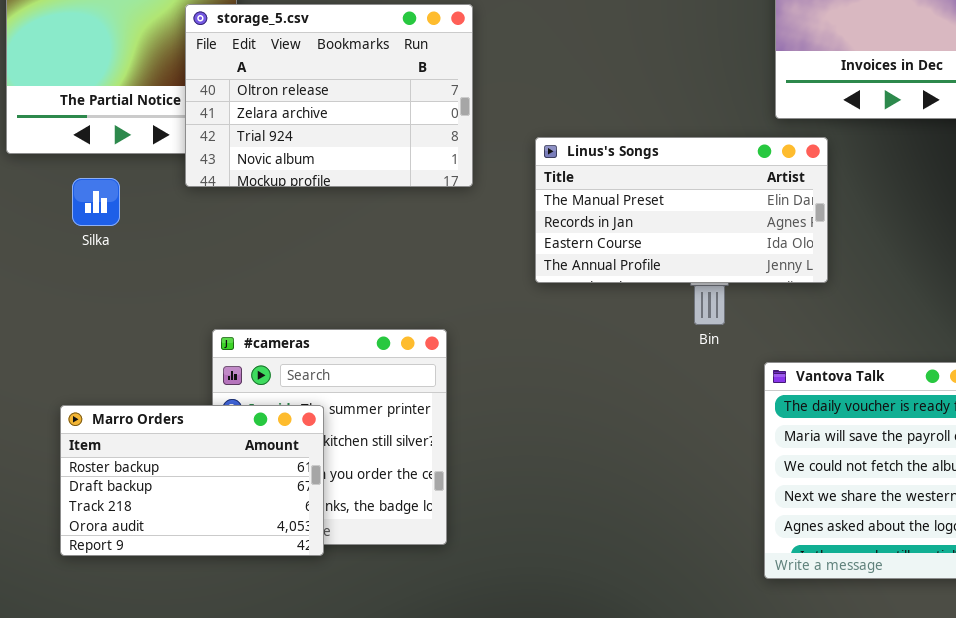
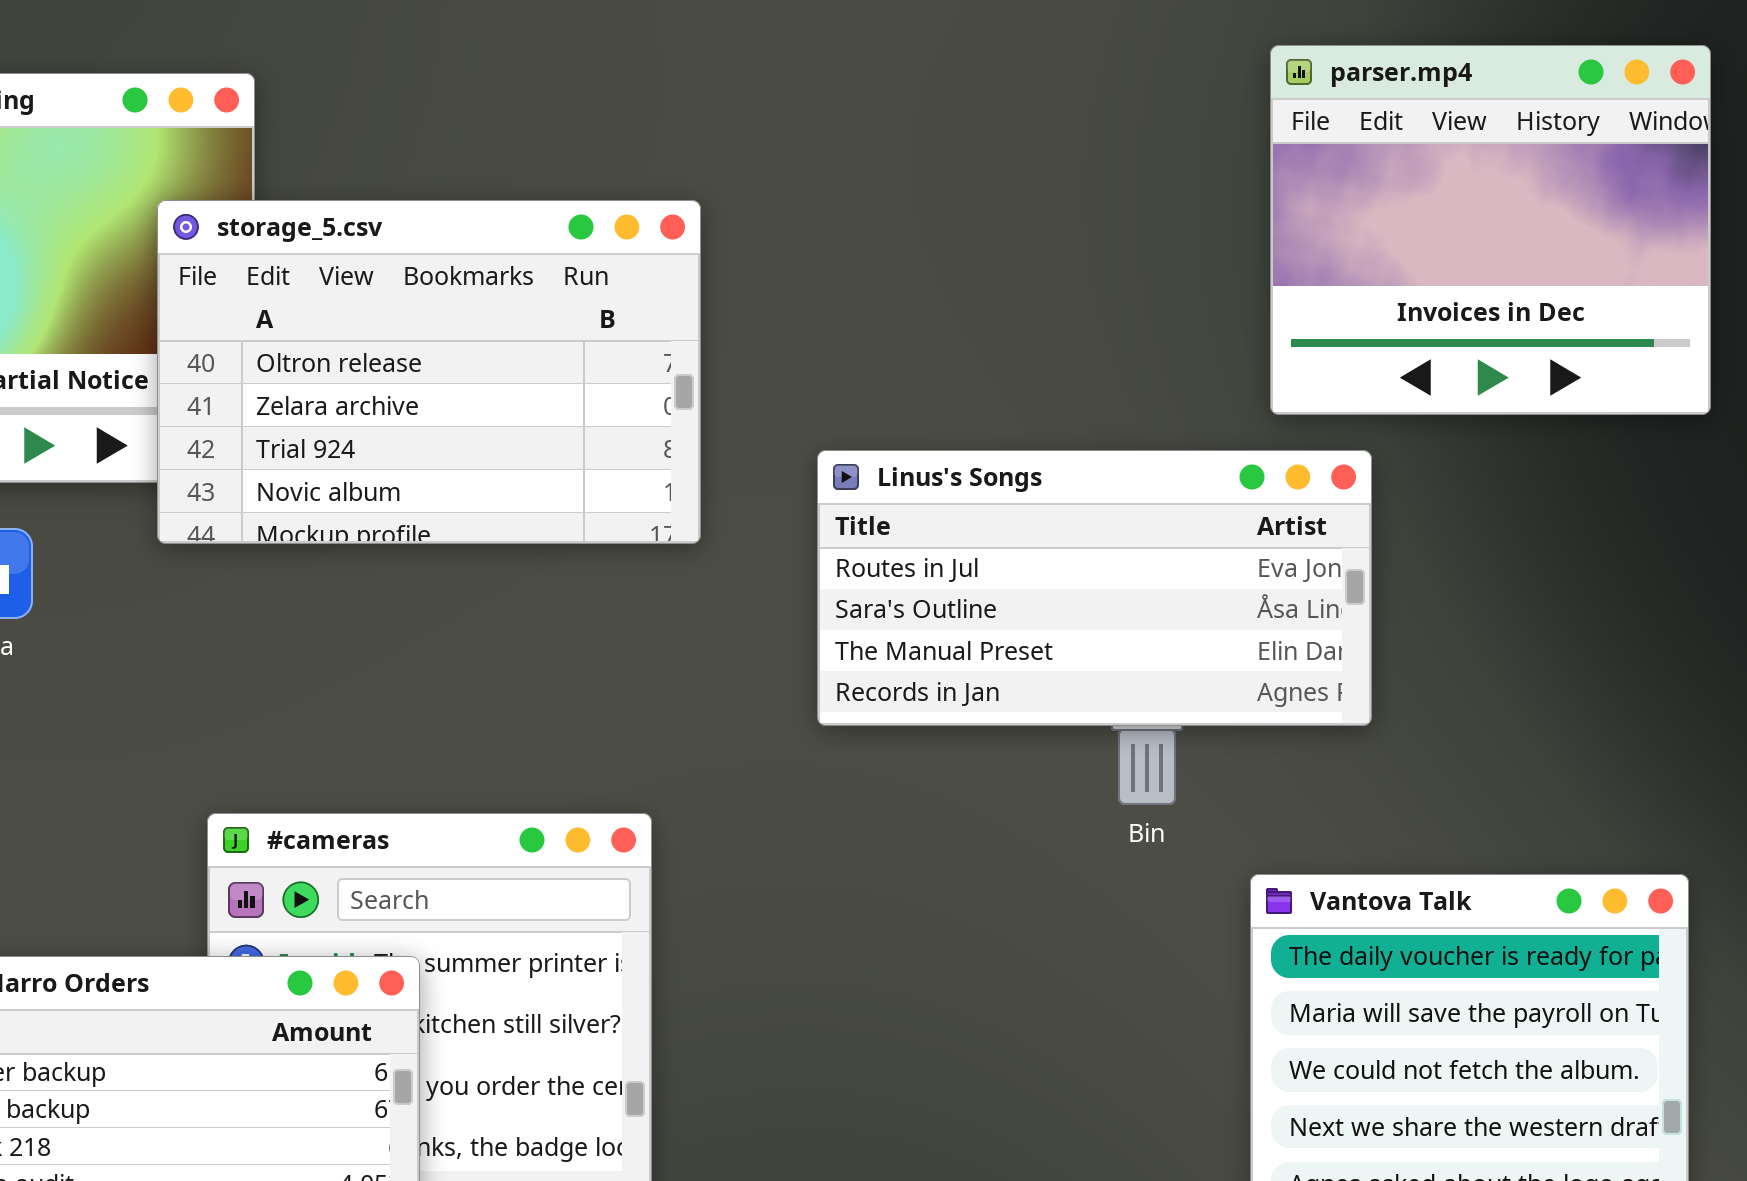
Linus's Songs: [535,137,828,283] -> [817,450,1372,726], scrolled up 2 rows

